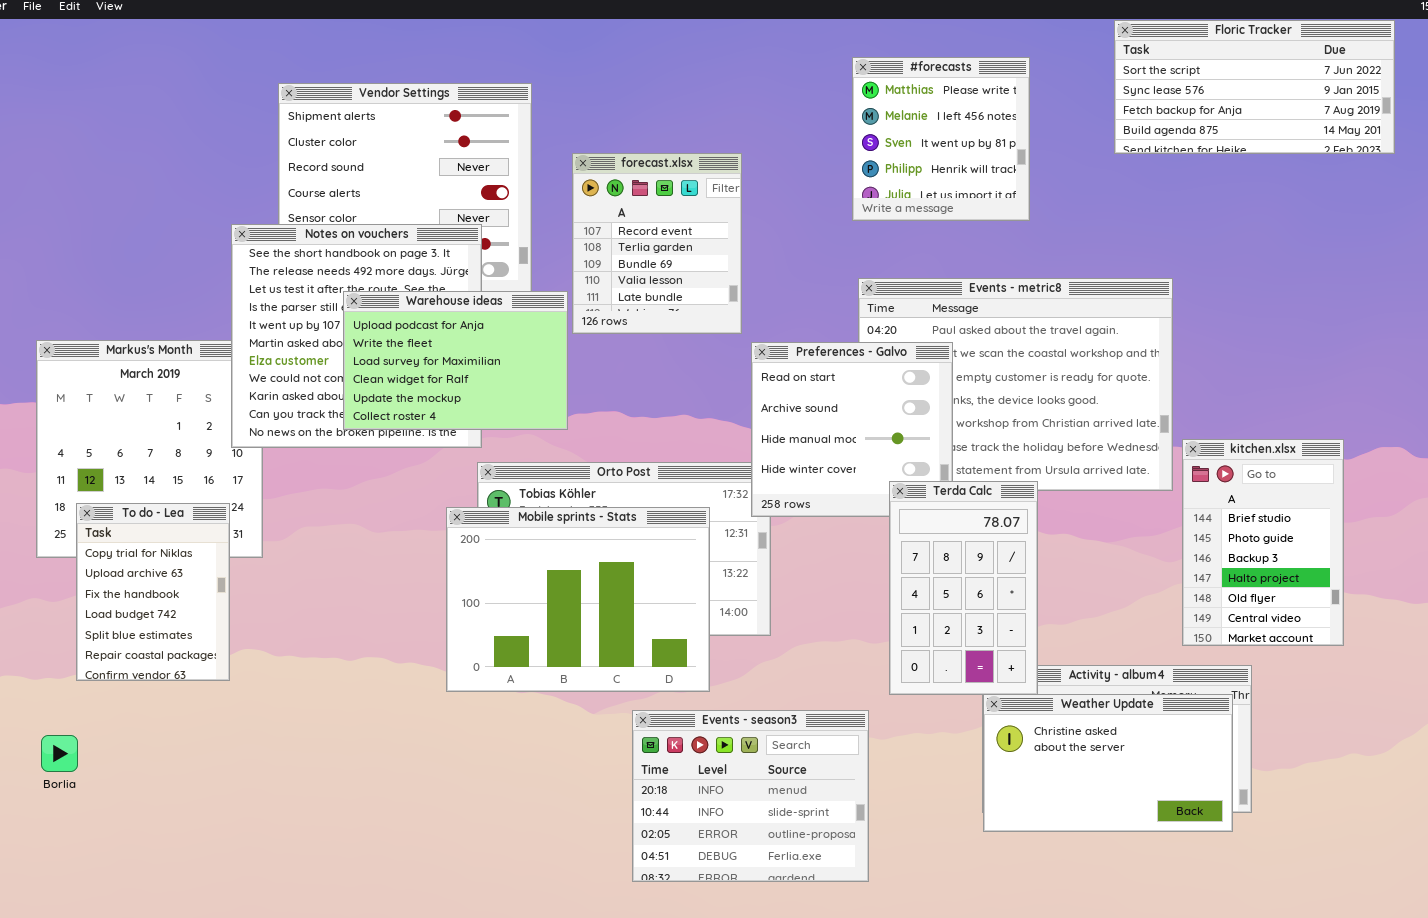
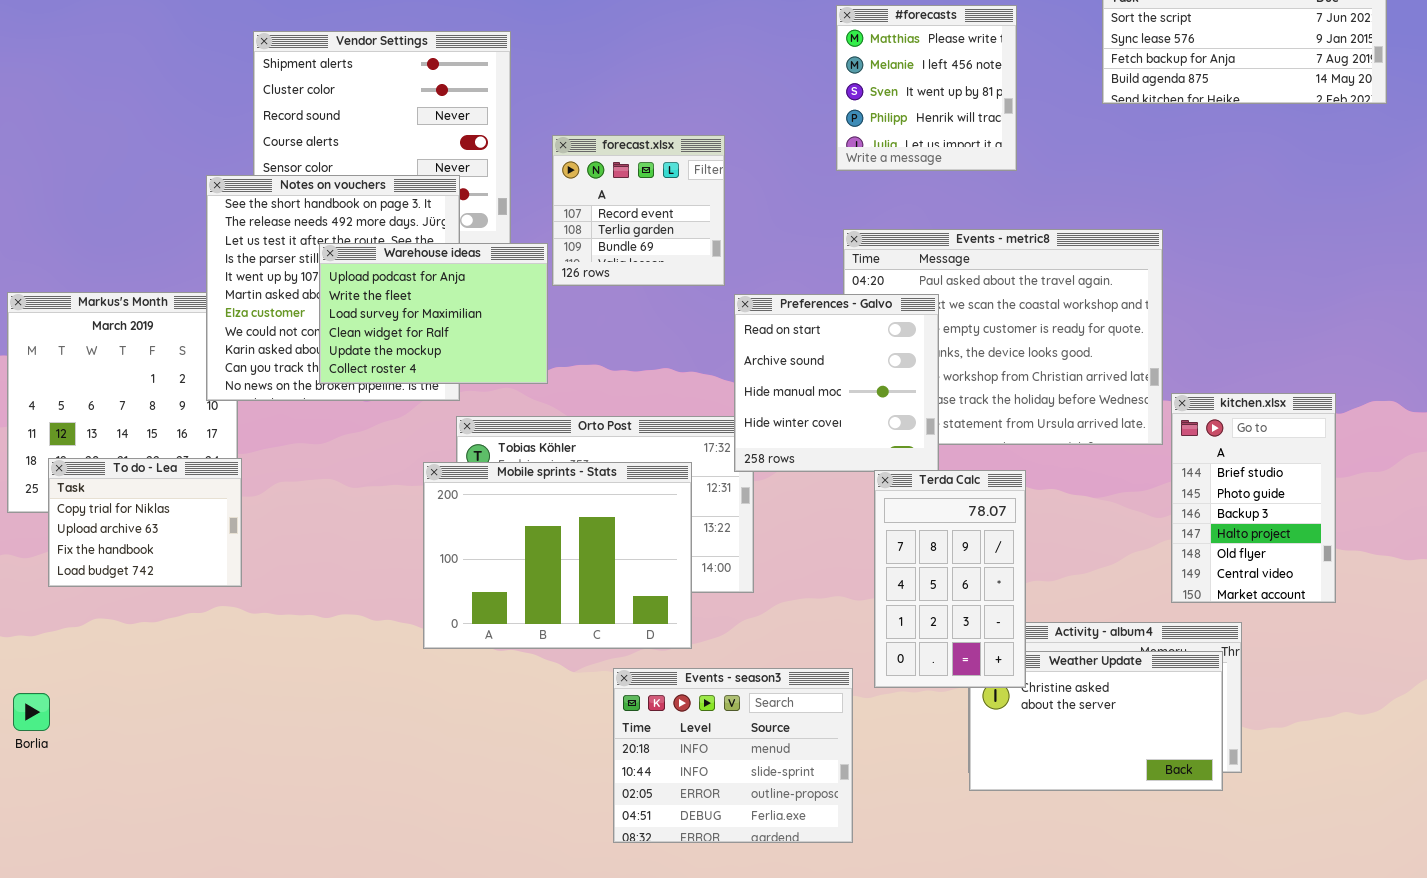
forecast.xlsx: [572,153,742,334] -> [552,135,725,286], resized
Terda Calc: [889,481,1038,695] -> [874,470,1026,688], moved
To do - Lea: [76,503,230,681] -> [48,458,242,587], resized

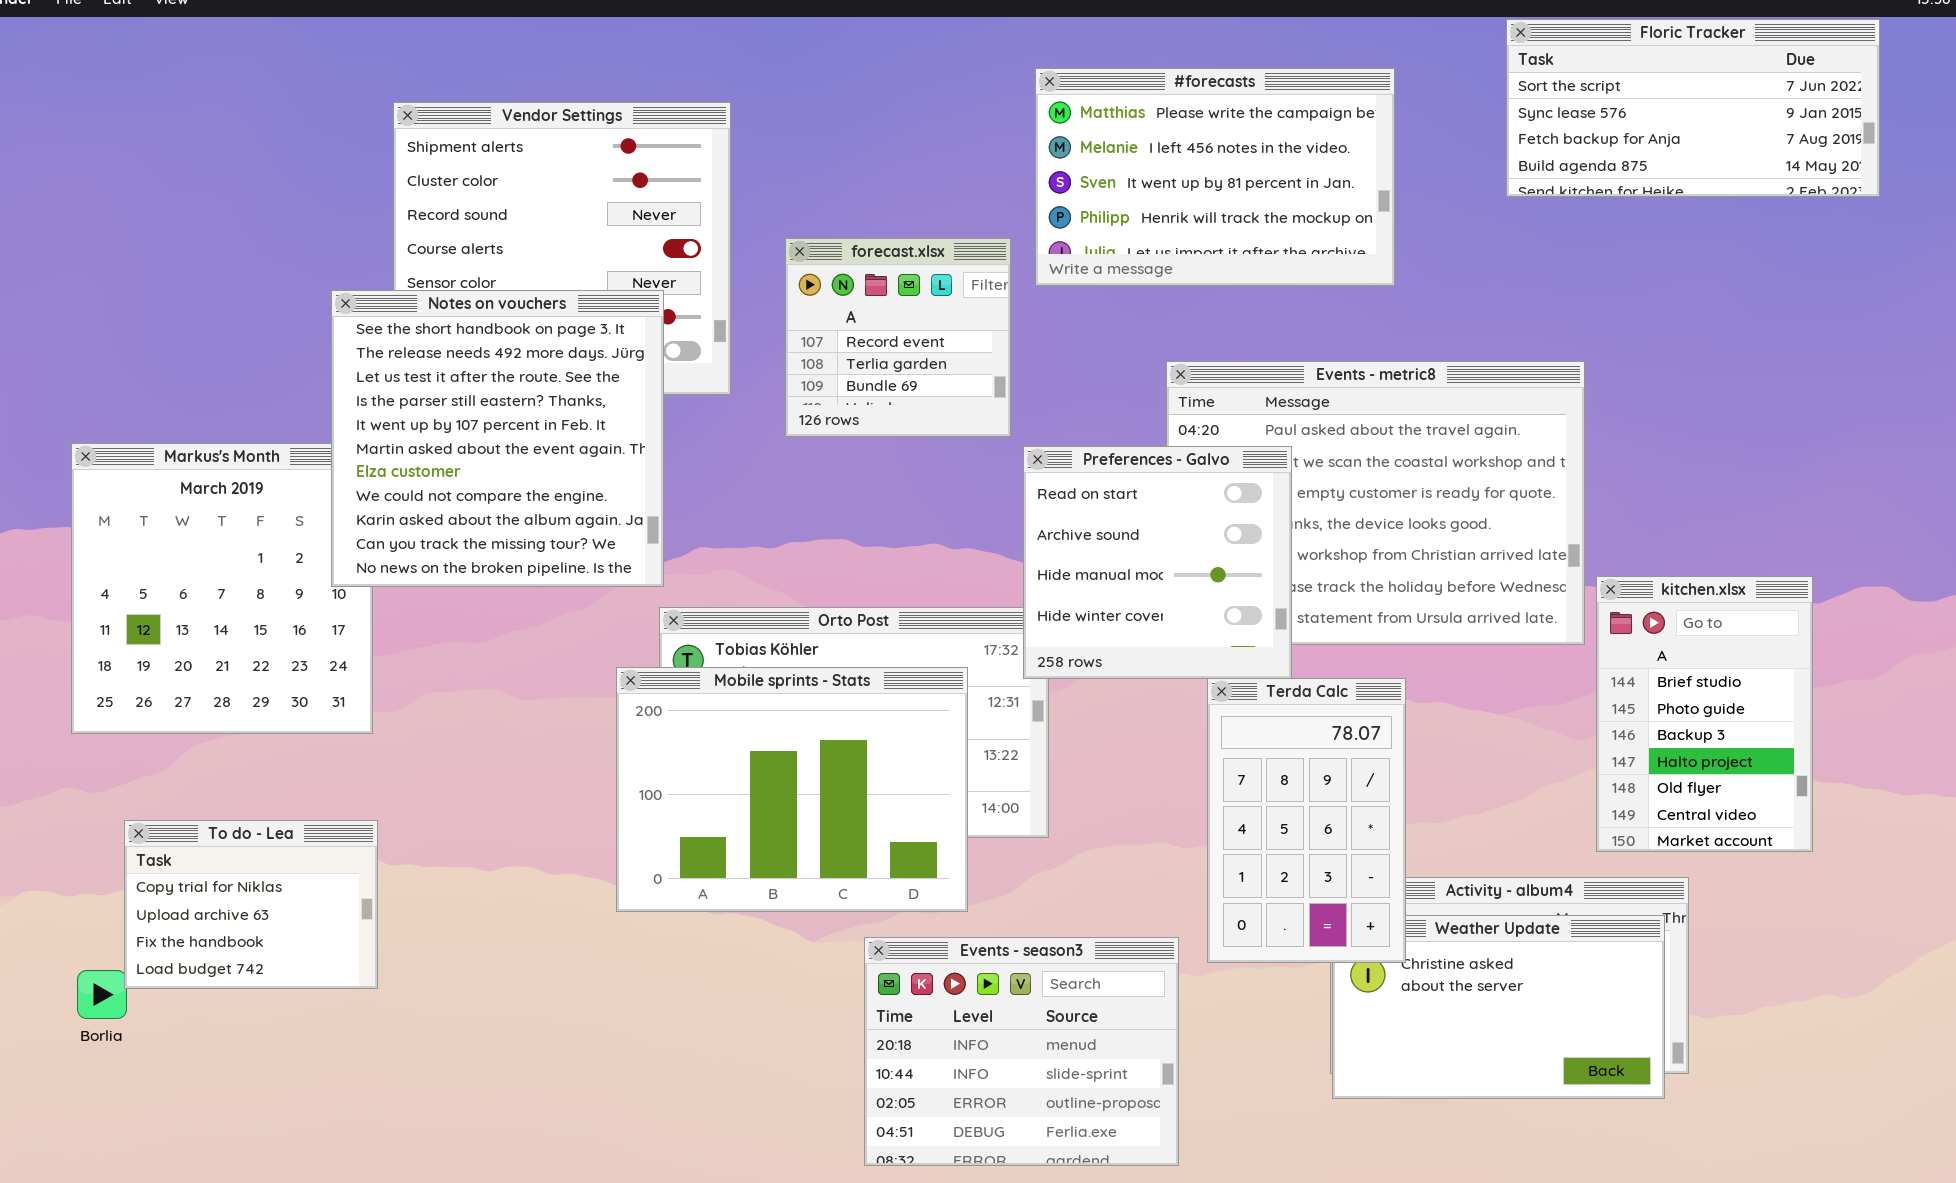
#forecasts: [836,5,1017,171] -> [1035,68,1395,286], resized
Warehouse ideas: [319,243,548,384] -> none, closed
To do - Lea: [48,458,242,587] -> [124,820,378,989], moved

